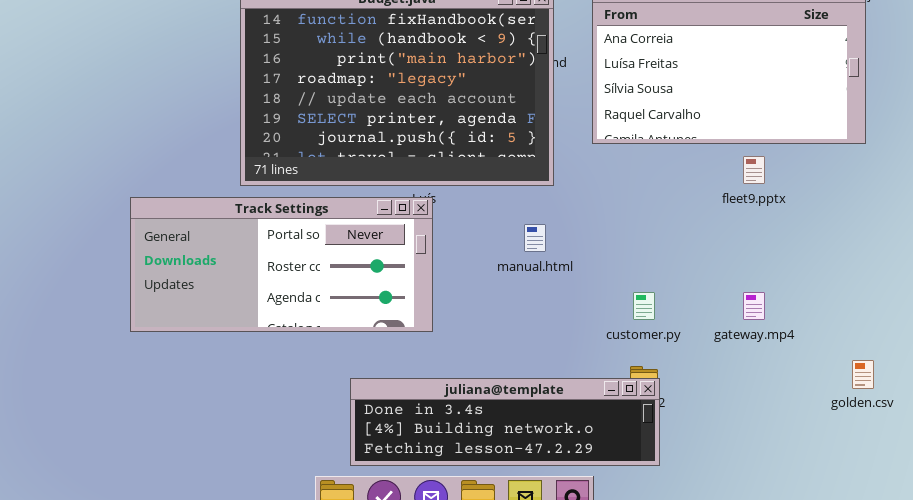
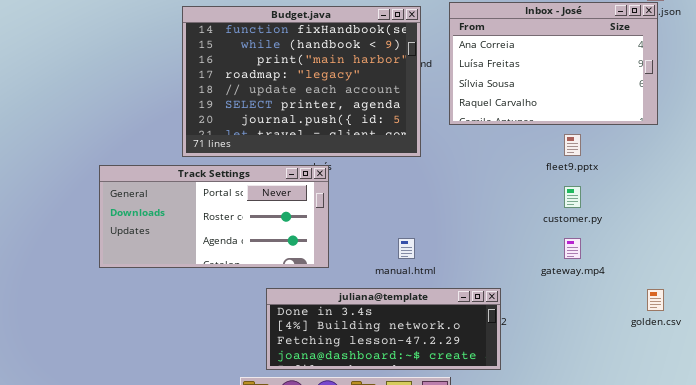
manual.html: [524,224,546,252] -> [398,238,415,259], moved
customer.py: [633,292,655,320] -> [564,186,581,208], moved
juliana@template: [350,378,660,466] -> [266,288,501,370], resized

